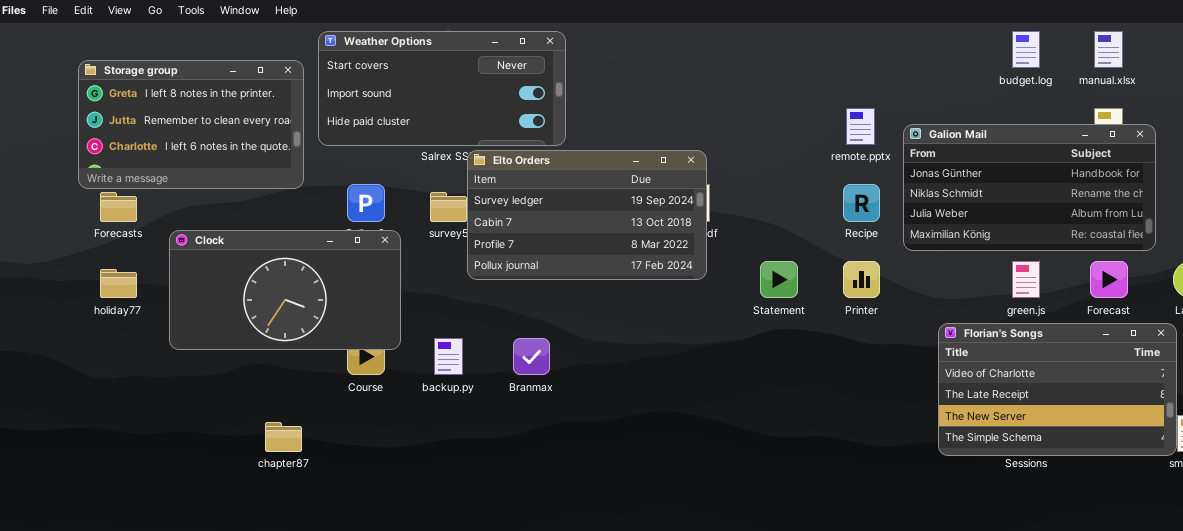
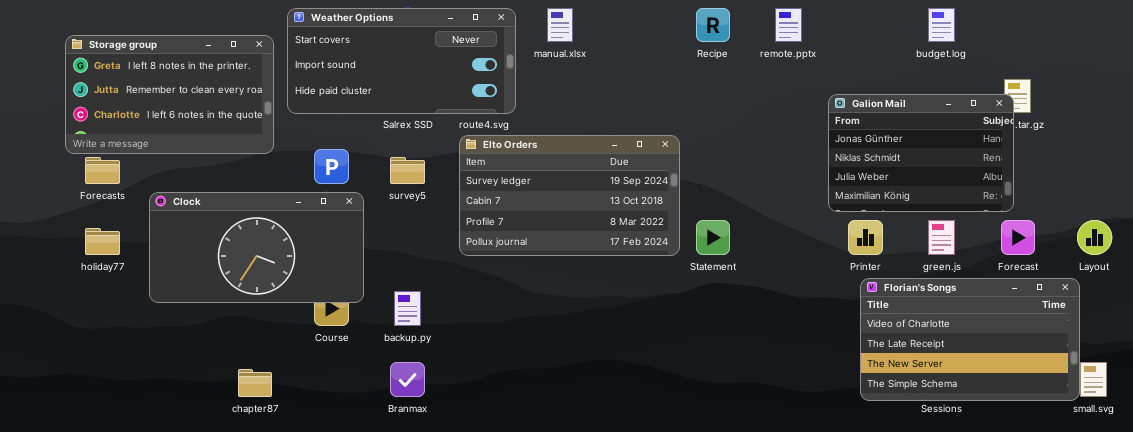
manual.xlsx: [1094,31,1123,68] -> [547,8,573,42], moved
remote.pptx: [846,108,875,145] -> [775,8,802,42], moved
Galion Mail: [903,124,1156,251] -> [828,94,1014,212], resized
Elto Orders: [467,150,707,280] -> [459,135,680,256], moved
Recipe: [843,184,880,222] -> [696,8,730,42], moved
Printer: [843,261,880,298] -> [848,220,883,255], moved
Branmax: [513,338,550,375] -> [390,362,425,397], moved

